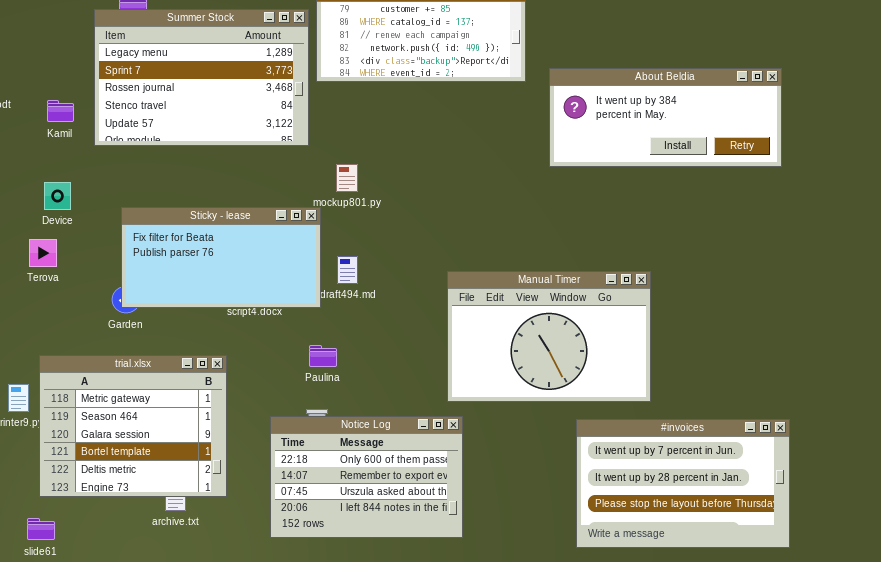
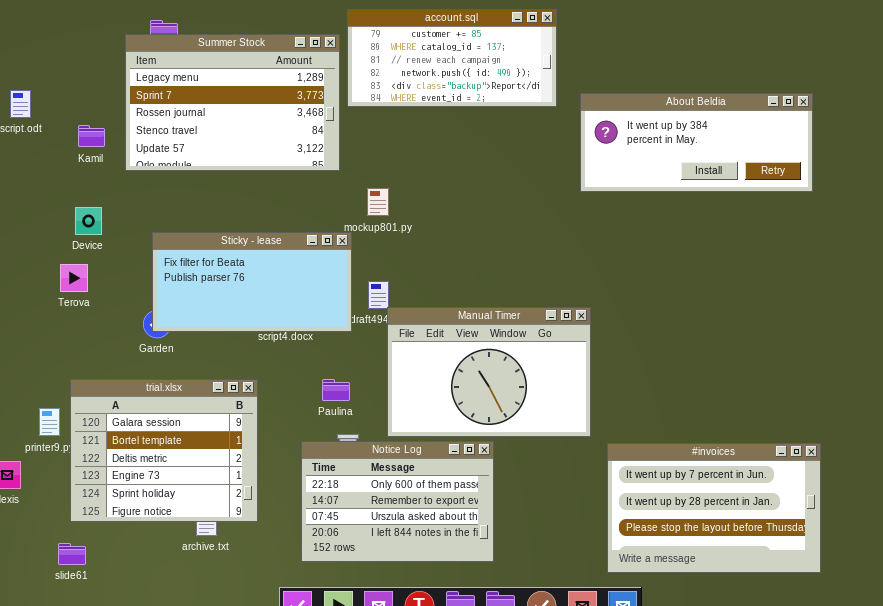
Manual Timer: [447,271,651,402] -> [387,307,591,437], moved
Paulina: [309,345,337,367] -> [322,379,350,401], moved
trial.xlsx: [39,355,227,497] -> [70,379,258,522], scrolled down 2 rows

